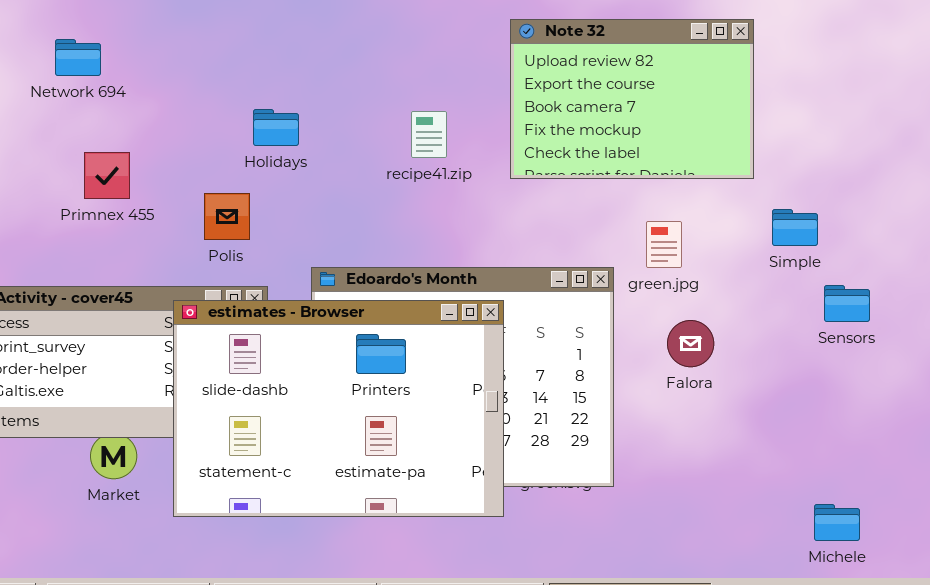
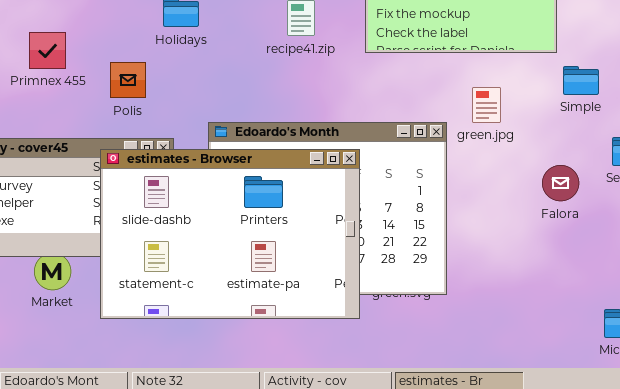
Polis: [204,193,250,240] -> [110,62,146,98], moved
Simple: [772,209,818,246] -> [563,66,599,95], moved
Falora: [667,320,714,367] -> [542,165,579,201], moved

